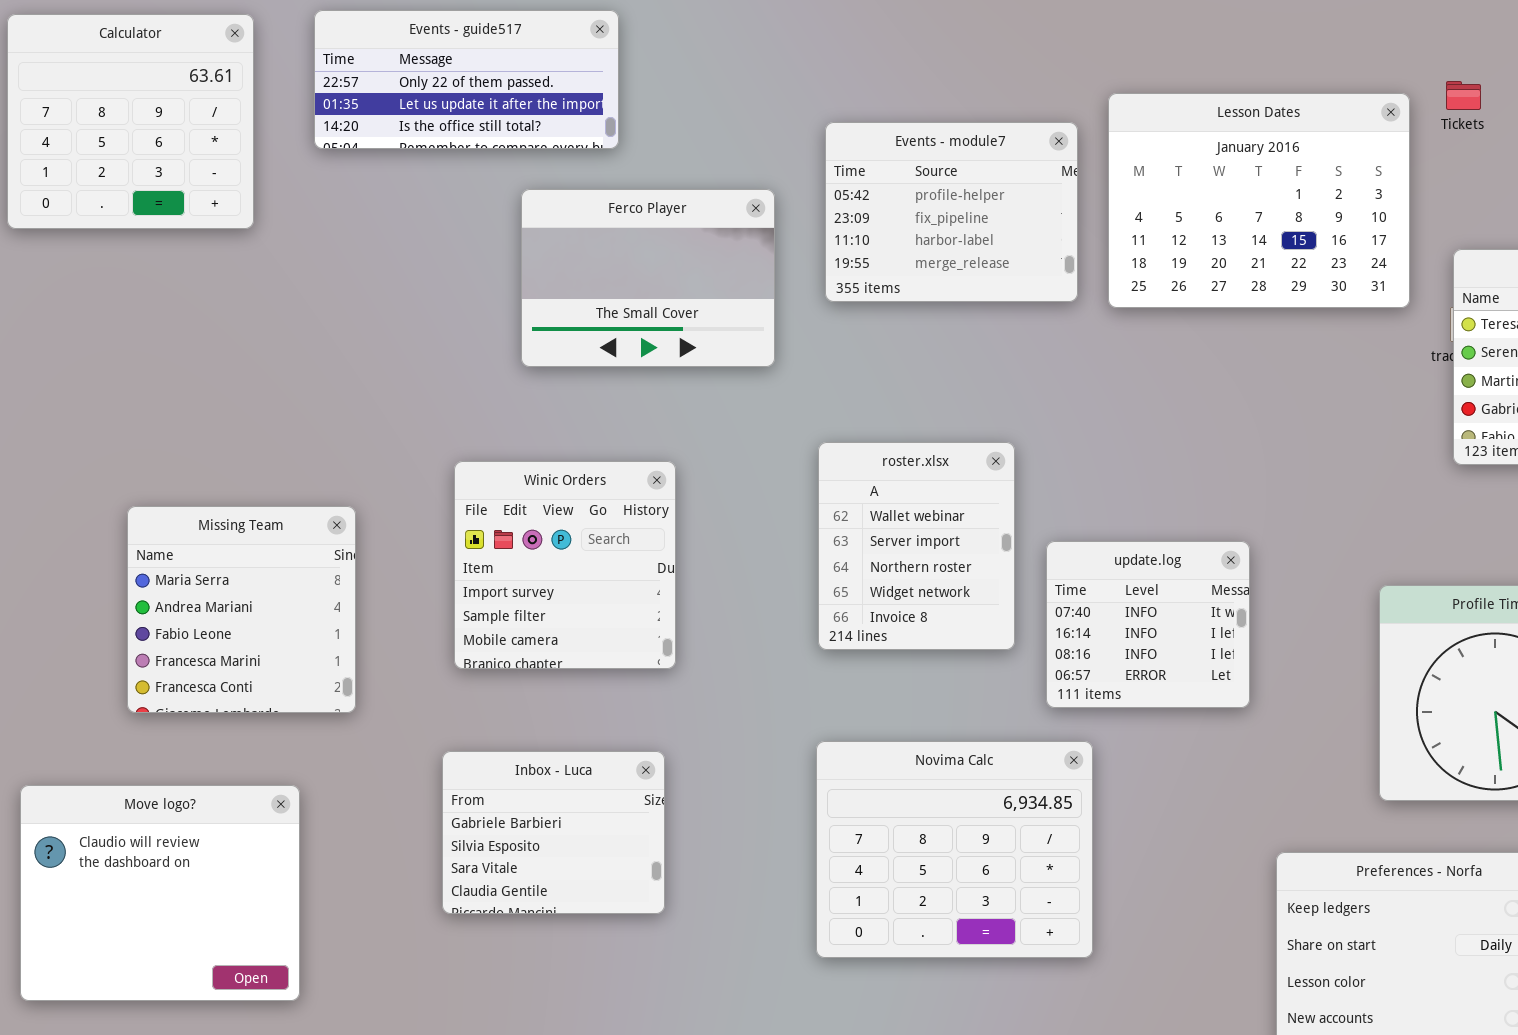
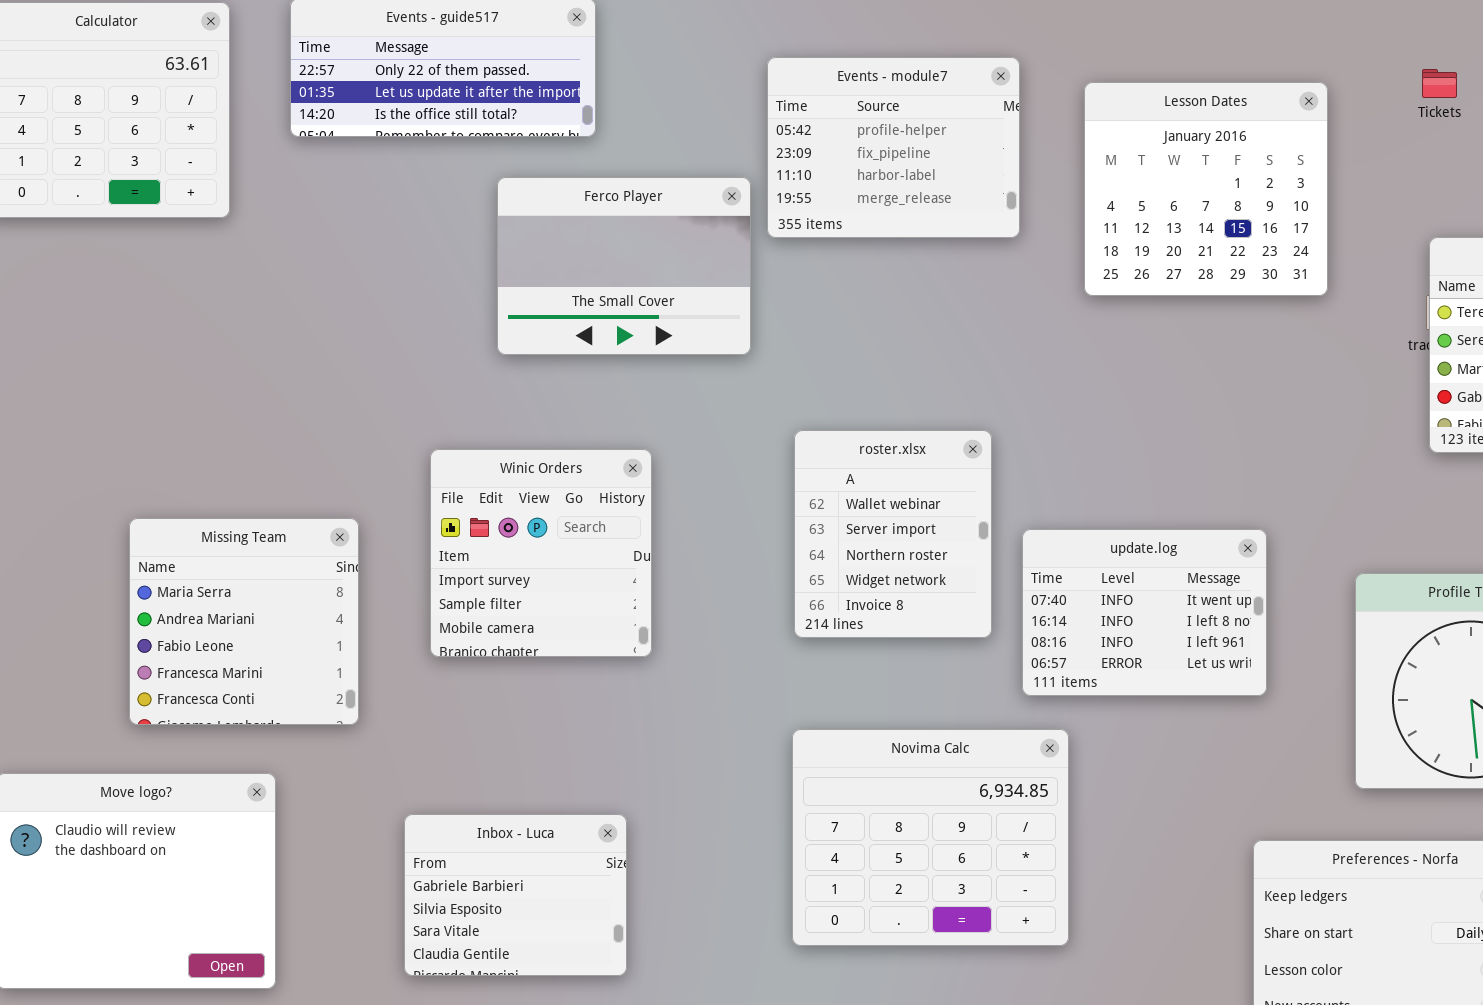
Lesson Dates: [1108,93,1410,308] -> [1084,82,1328,296], resized
Events - module7: [825,122,1078,302] -> [767,57,1020,238], moved
Missing Team: [127,506,356,713] -> [129,518,359,725], moved
update.log: [1046,541,1250,708] -> [1022,529,1267,696], resized
Inbox - Luca: [442,751,665,914] -> [404,814,627,976], moved

